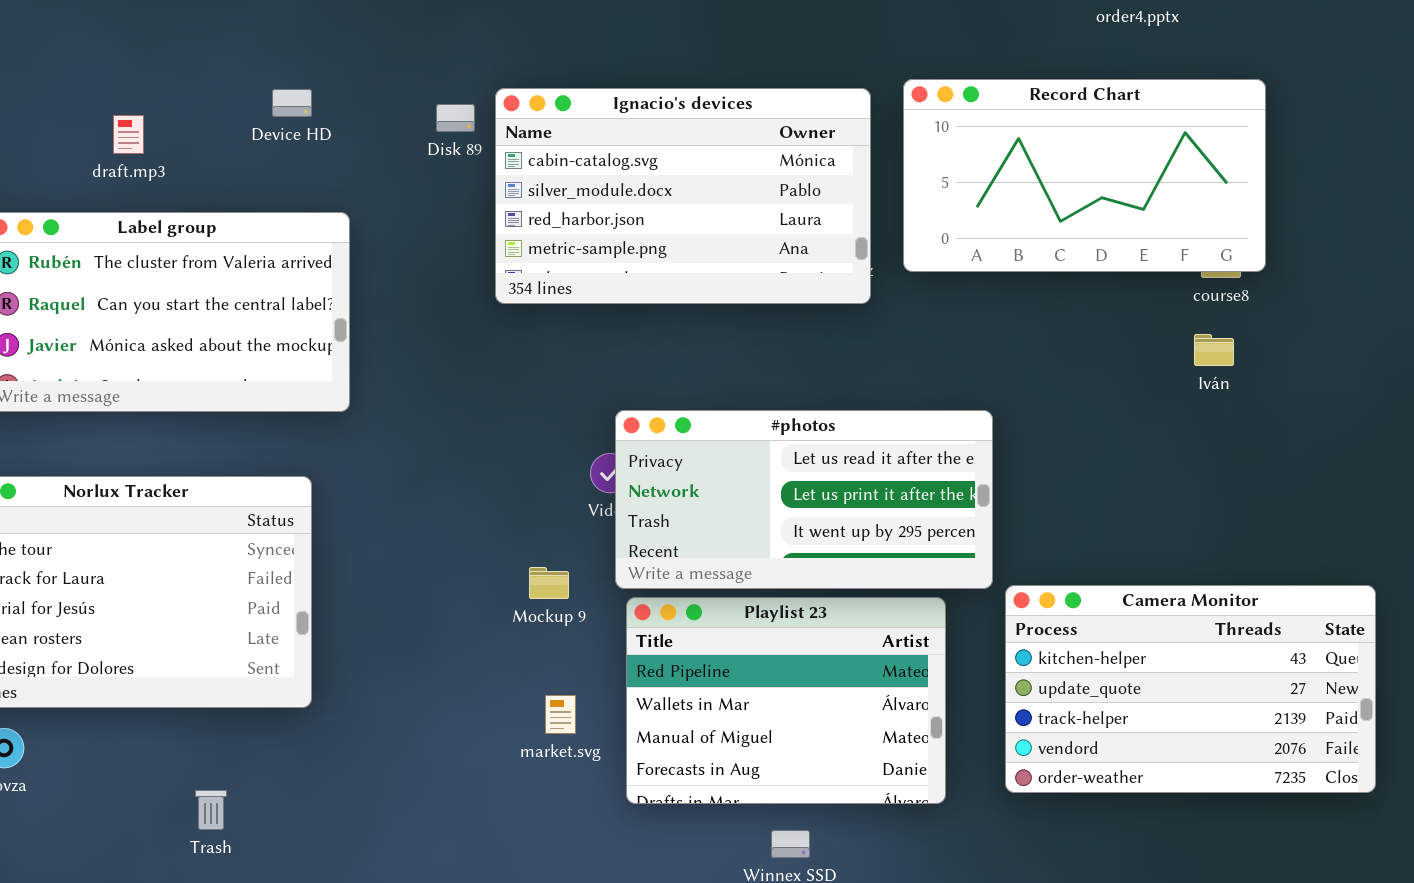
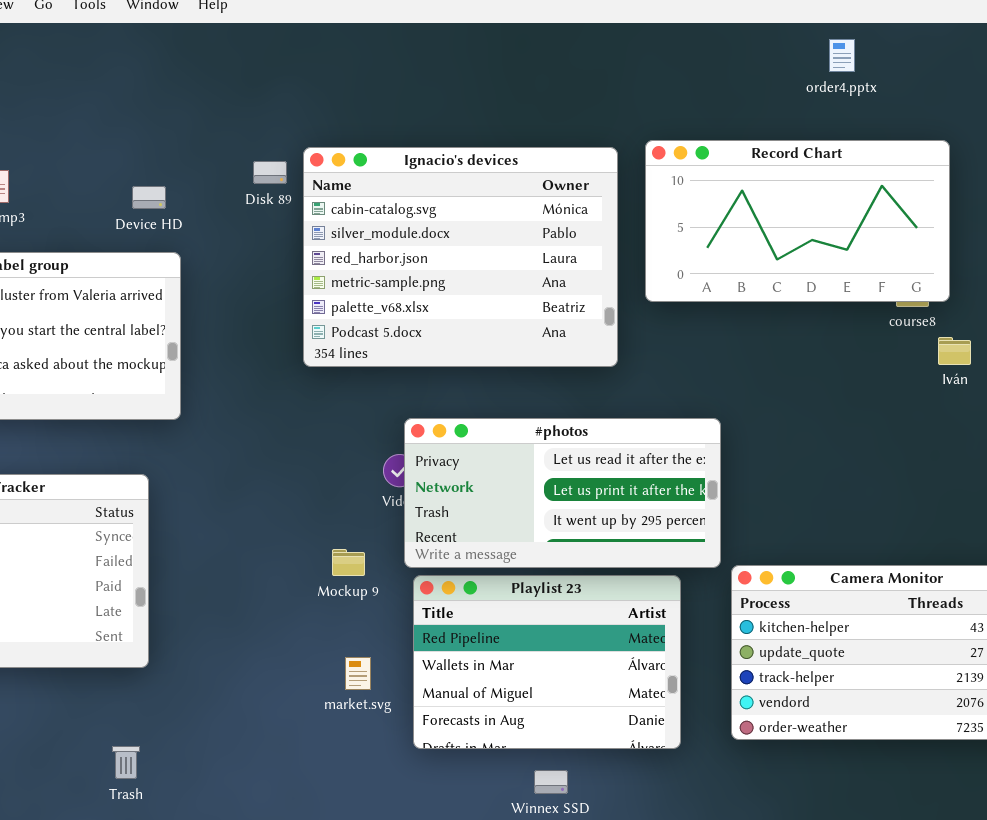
Ignacio's devices: [495,88,871,304] -> [303,147,618,367], resized
Device HD: [272,89,312,117] -> [132,186,166,209], moved
Iván: [1194,334,1234,366] -> [938,337,971,365], moved
Trash: [195,790,227,830] -> [112,746,140,779], moved

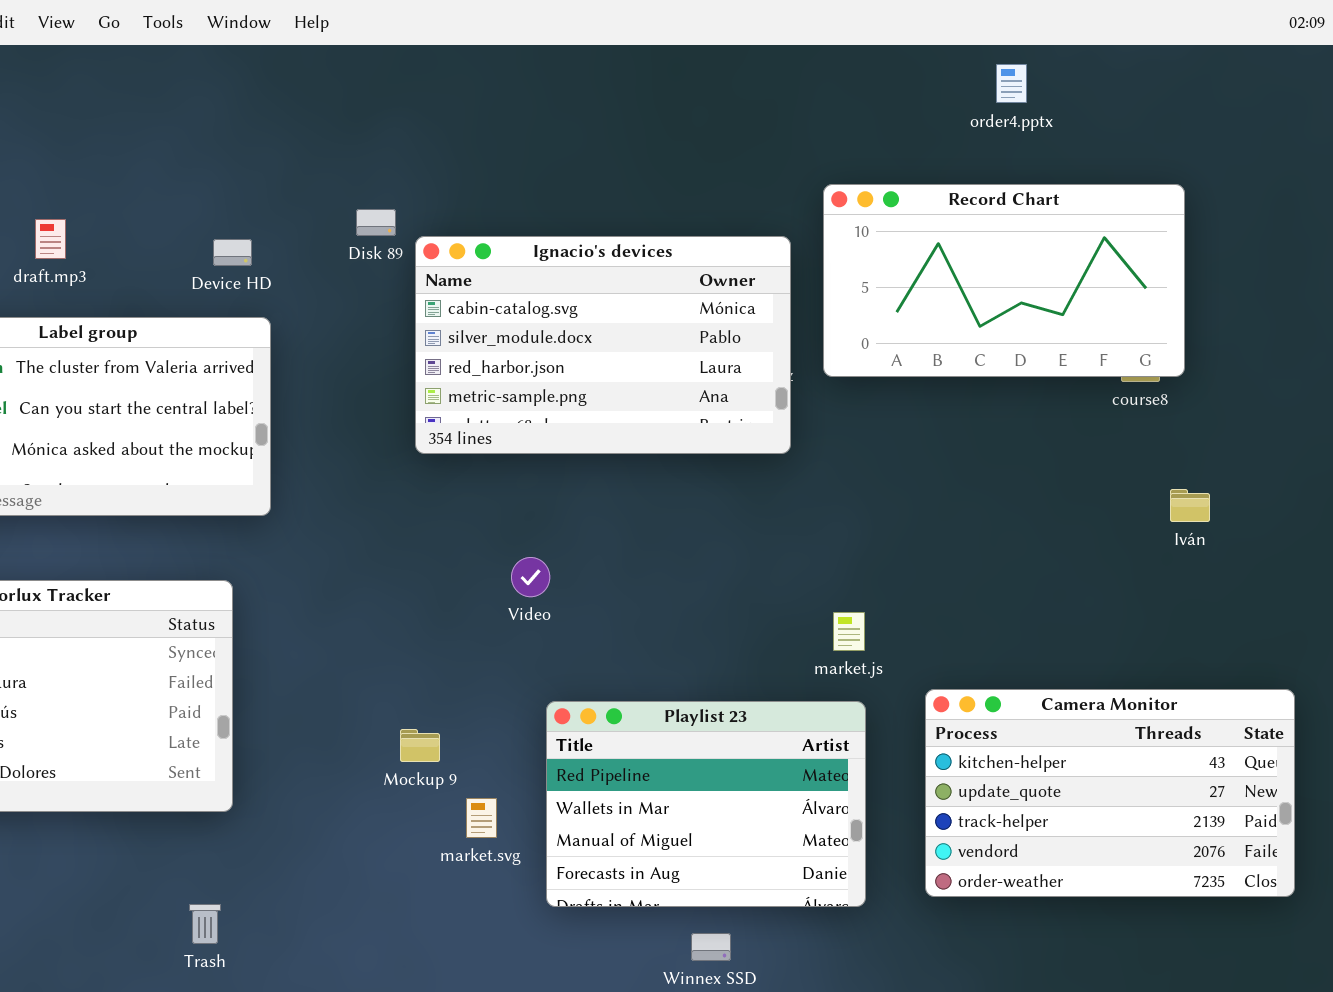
order4.pptx: [829,39,855,72] -> [996,64,1027,103], moved
Ignacio's devices: [303,147,618,367] -> [415,236,791,454], resized
Iván: [938,337,971,365] -> [1170,489,1210,522], moved
#photos: [404,418,721,568] -> none, closed
Mockup 9: [332,549,365,576] -> [400,729,440,762], moved

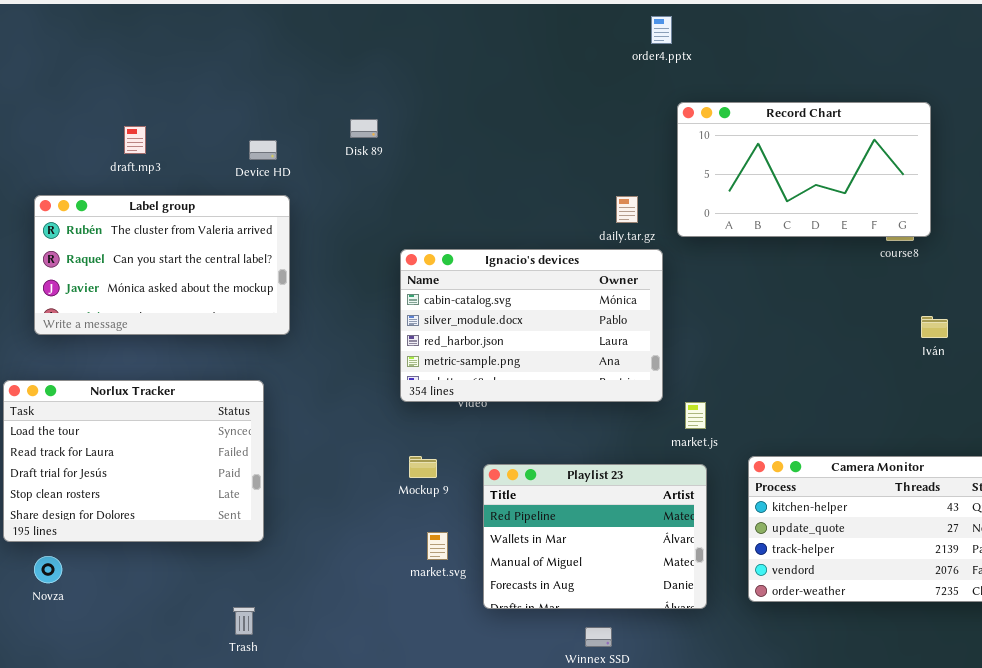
order4.pptx: [996,64,1027,103] -> [651,16,672,44], moved
Ignacio's devices: [415,236,791,454] -> [400,249,663,402], moved
Mockup 9: [400,729,440,762] -> [409,456,437,478], moved

